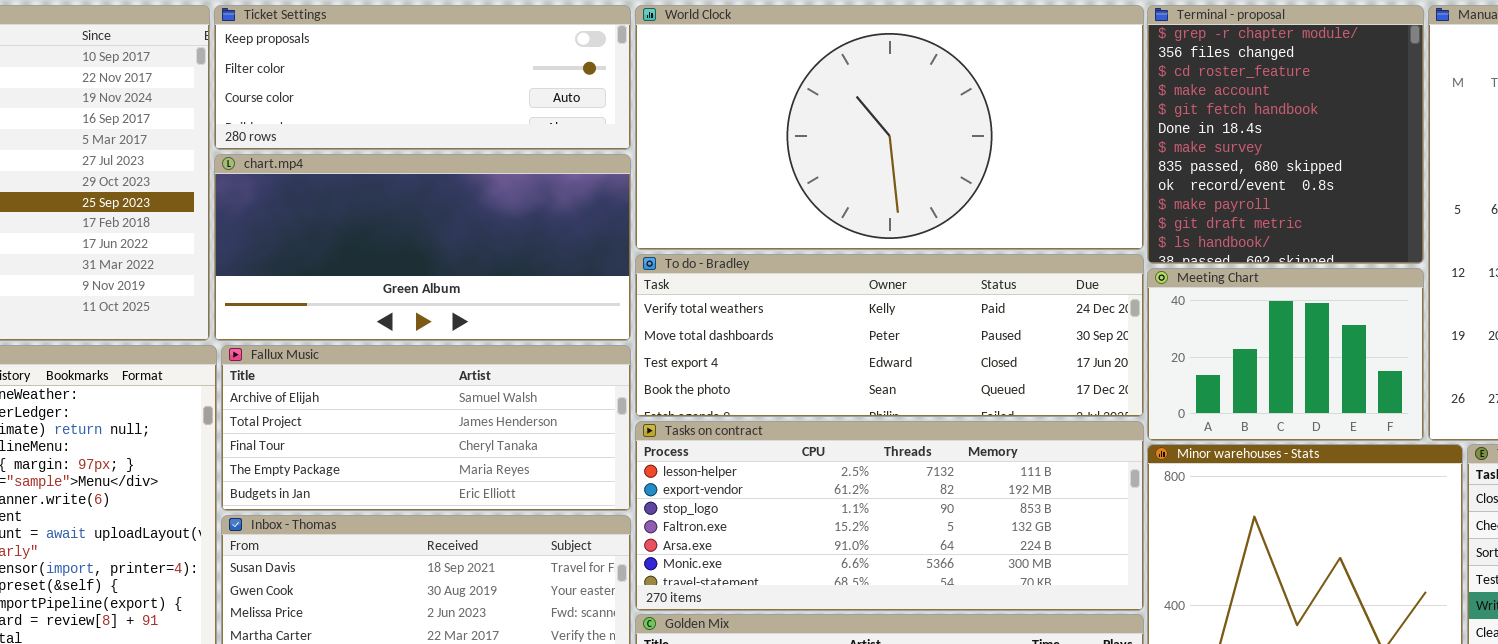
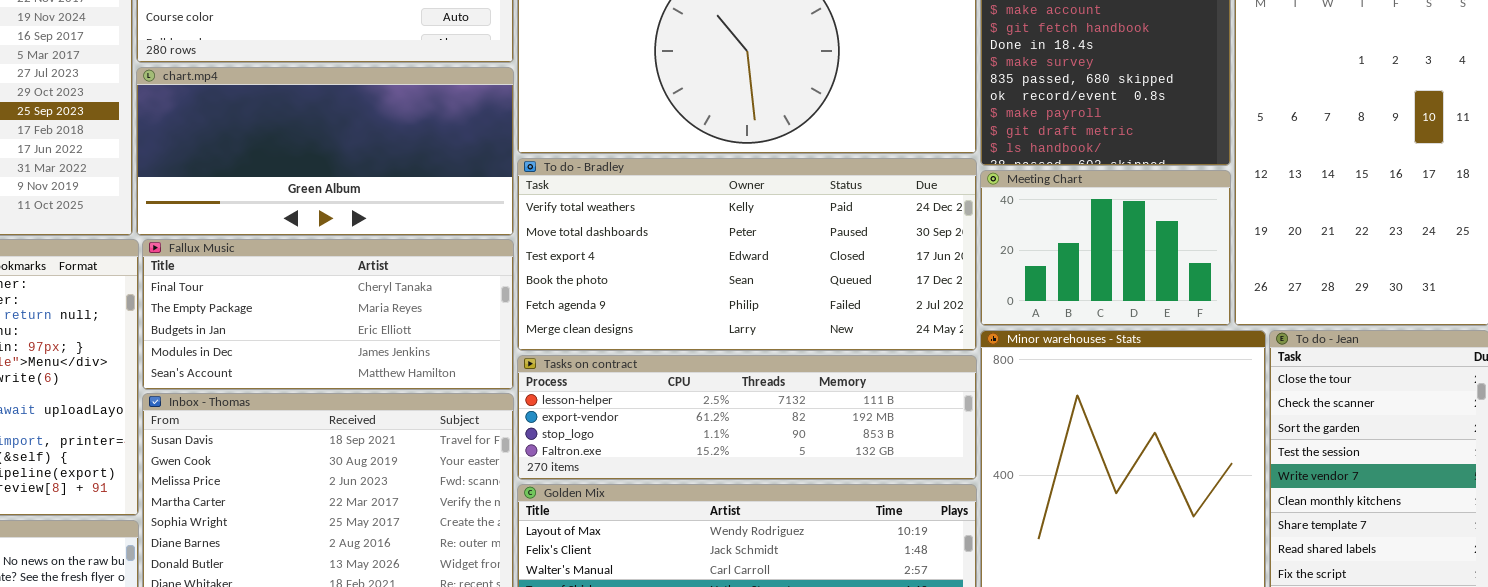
To do - Bradley: [635,254,1144,417] -> [517,158,977,351], resized
Fallux Music: [221,345,631,511] -> [142,239,514,390], scrolled down 2 rows
Tasks on contract: [635,421,1144,611] -> [517,355,977,480], resized

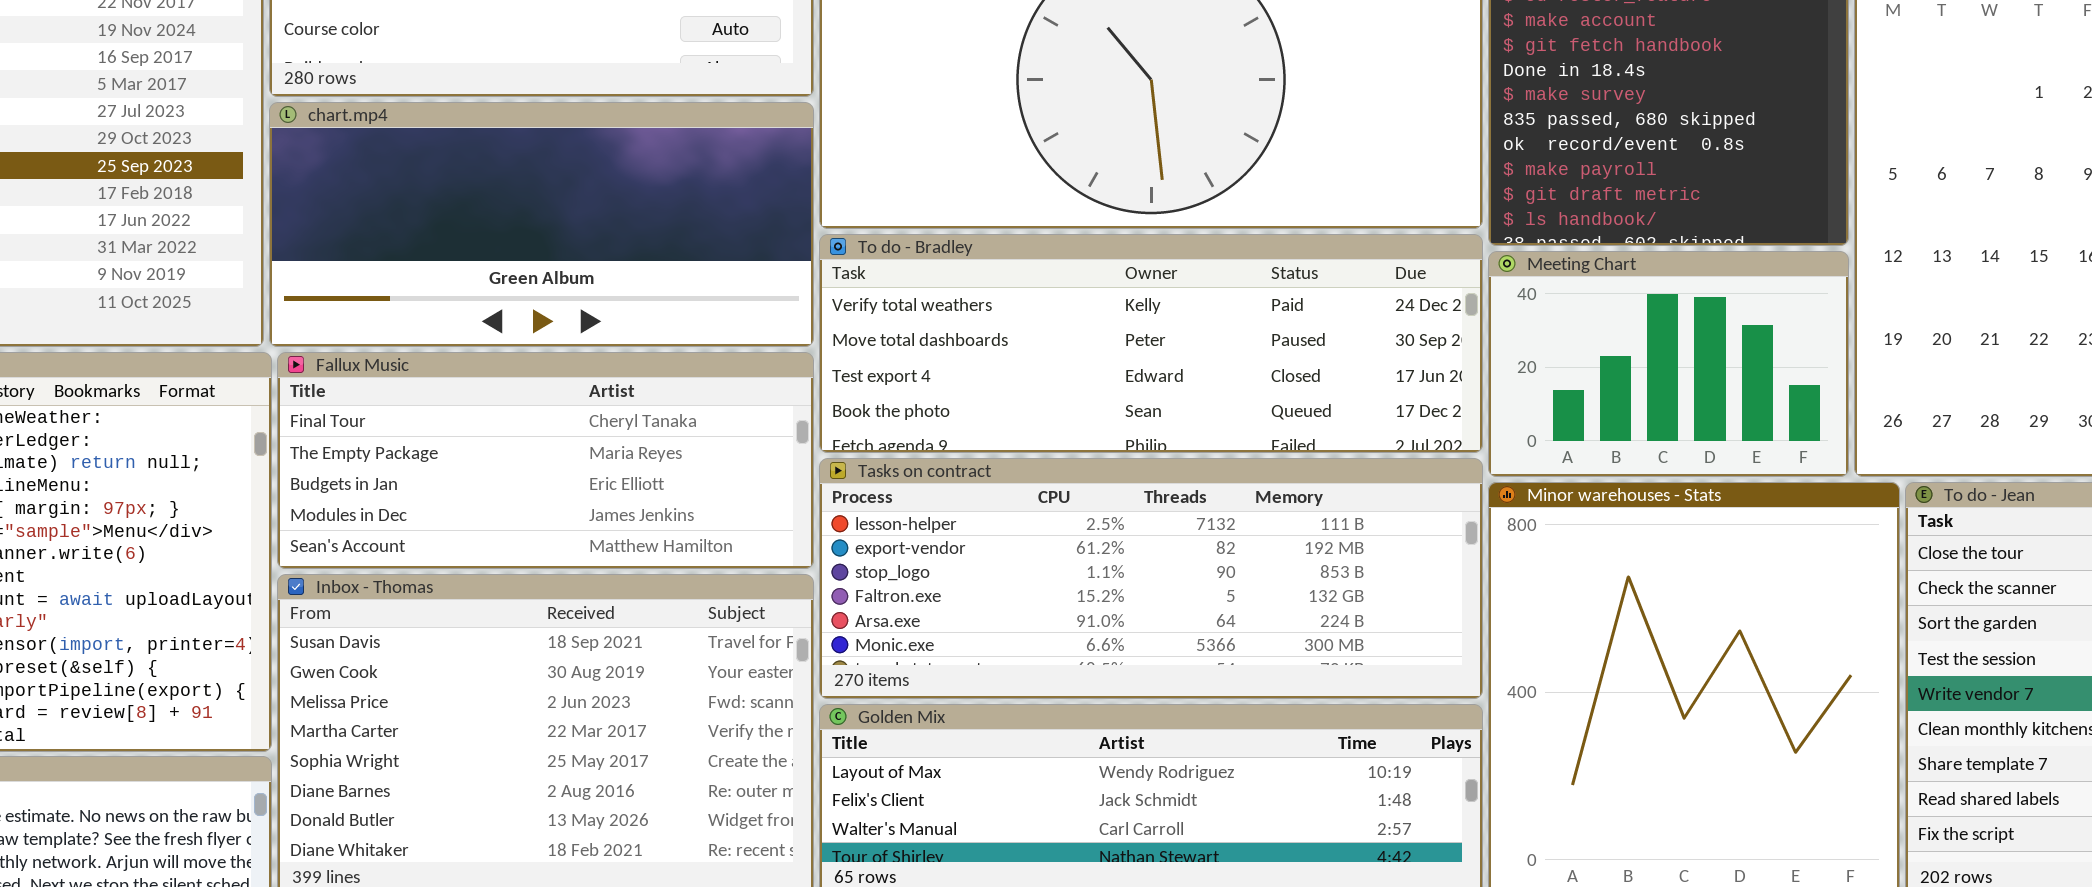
To do - Bradley: [517,158,977,351] -> [819,234,1483,453], resized
Tasks on contract: [517,355,977,480] -> [819,458,1483,699], resized

